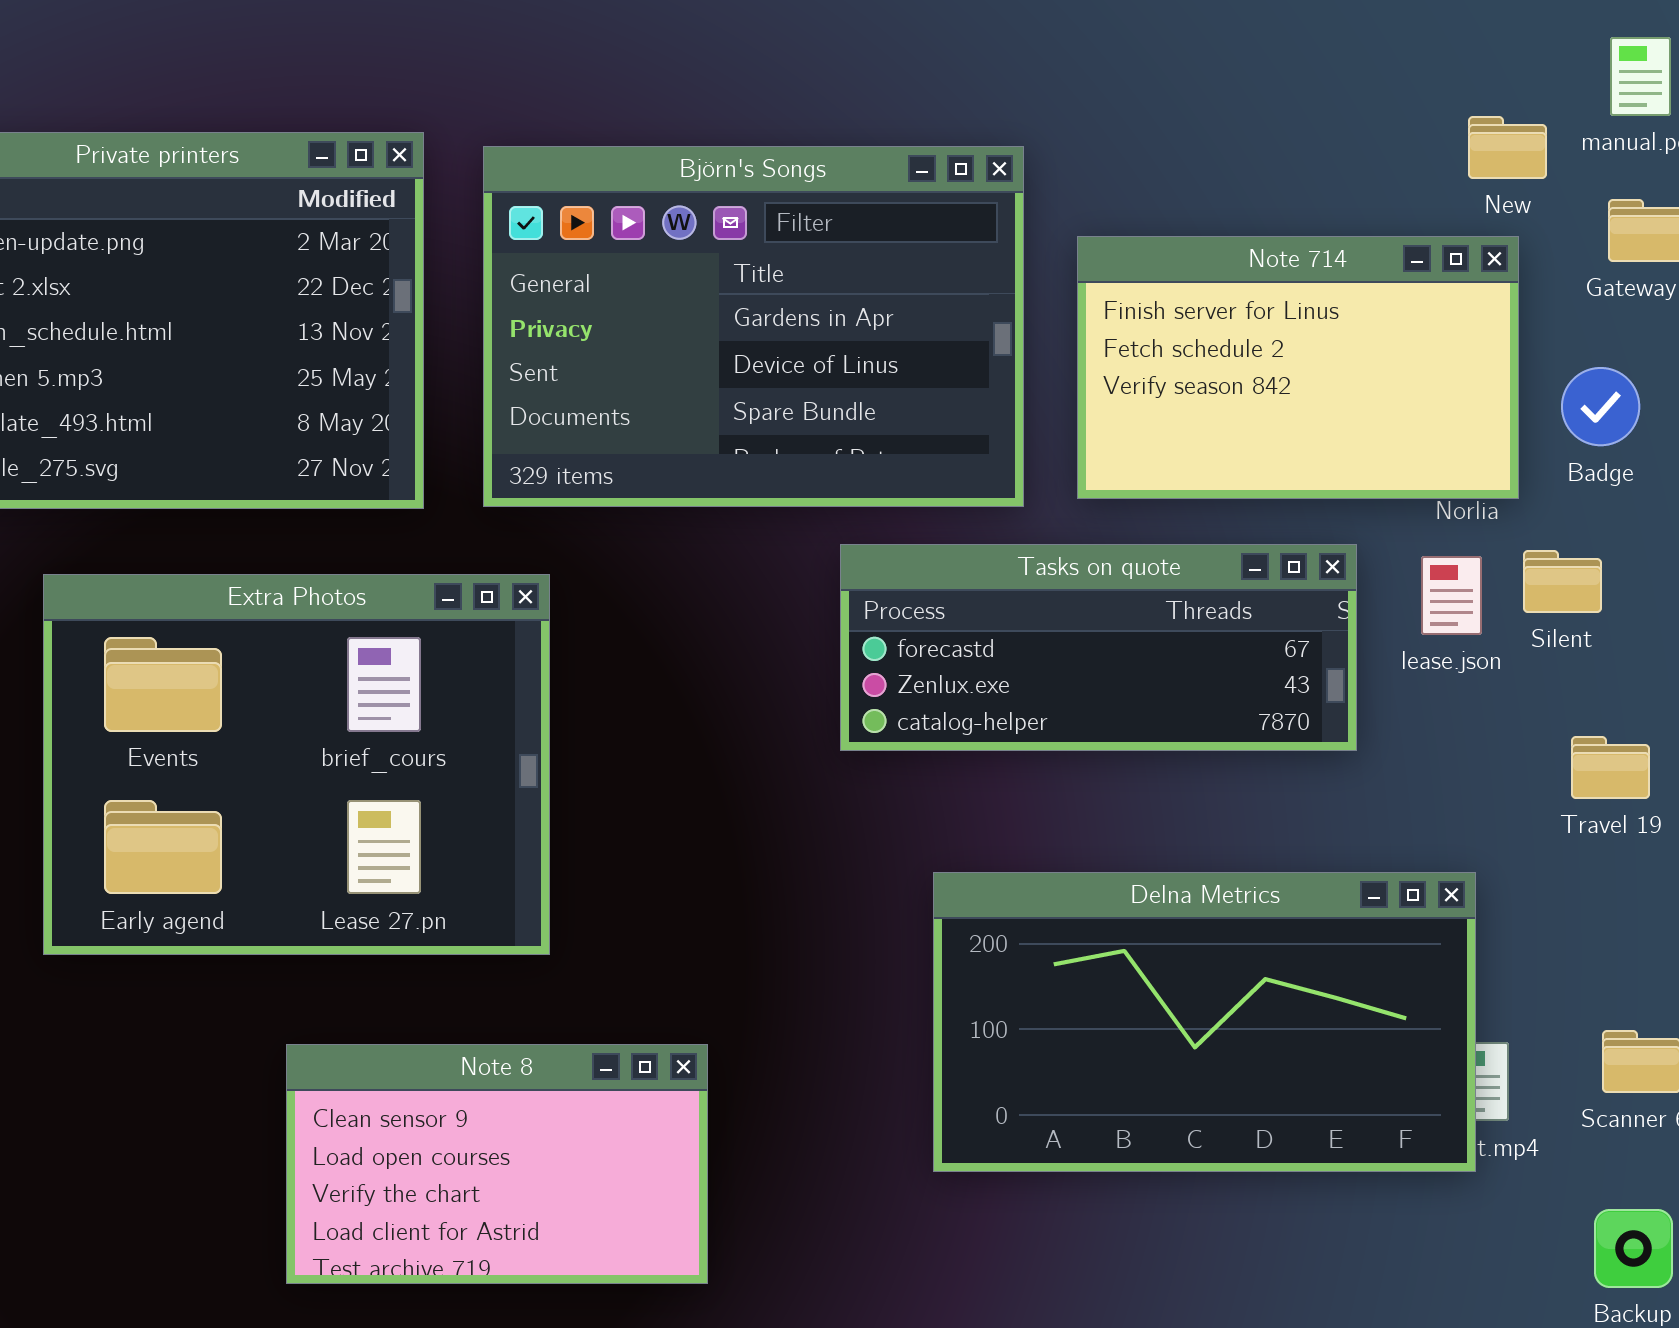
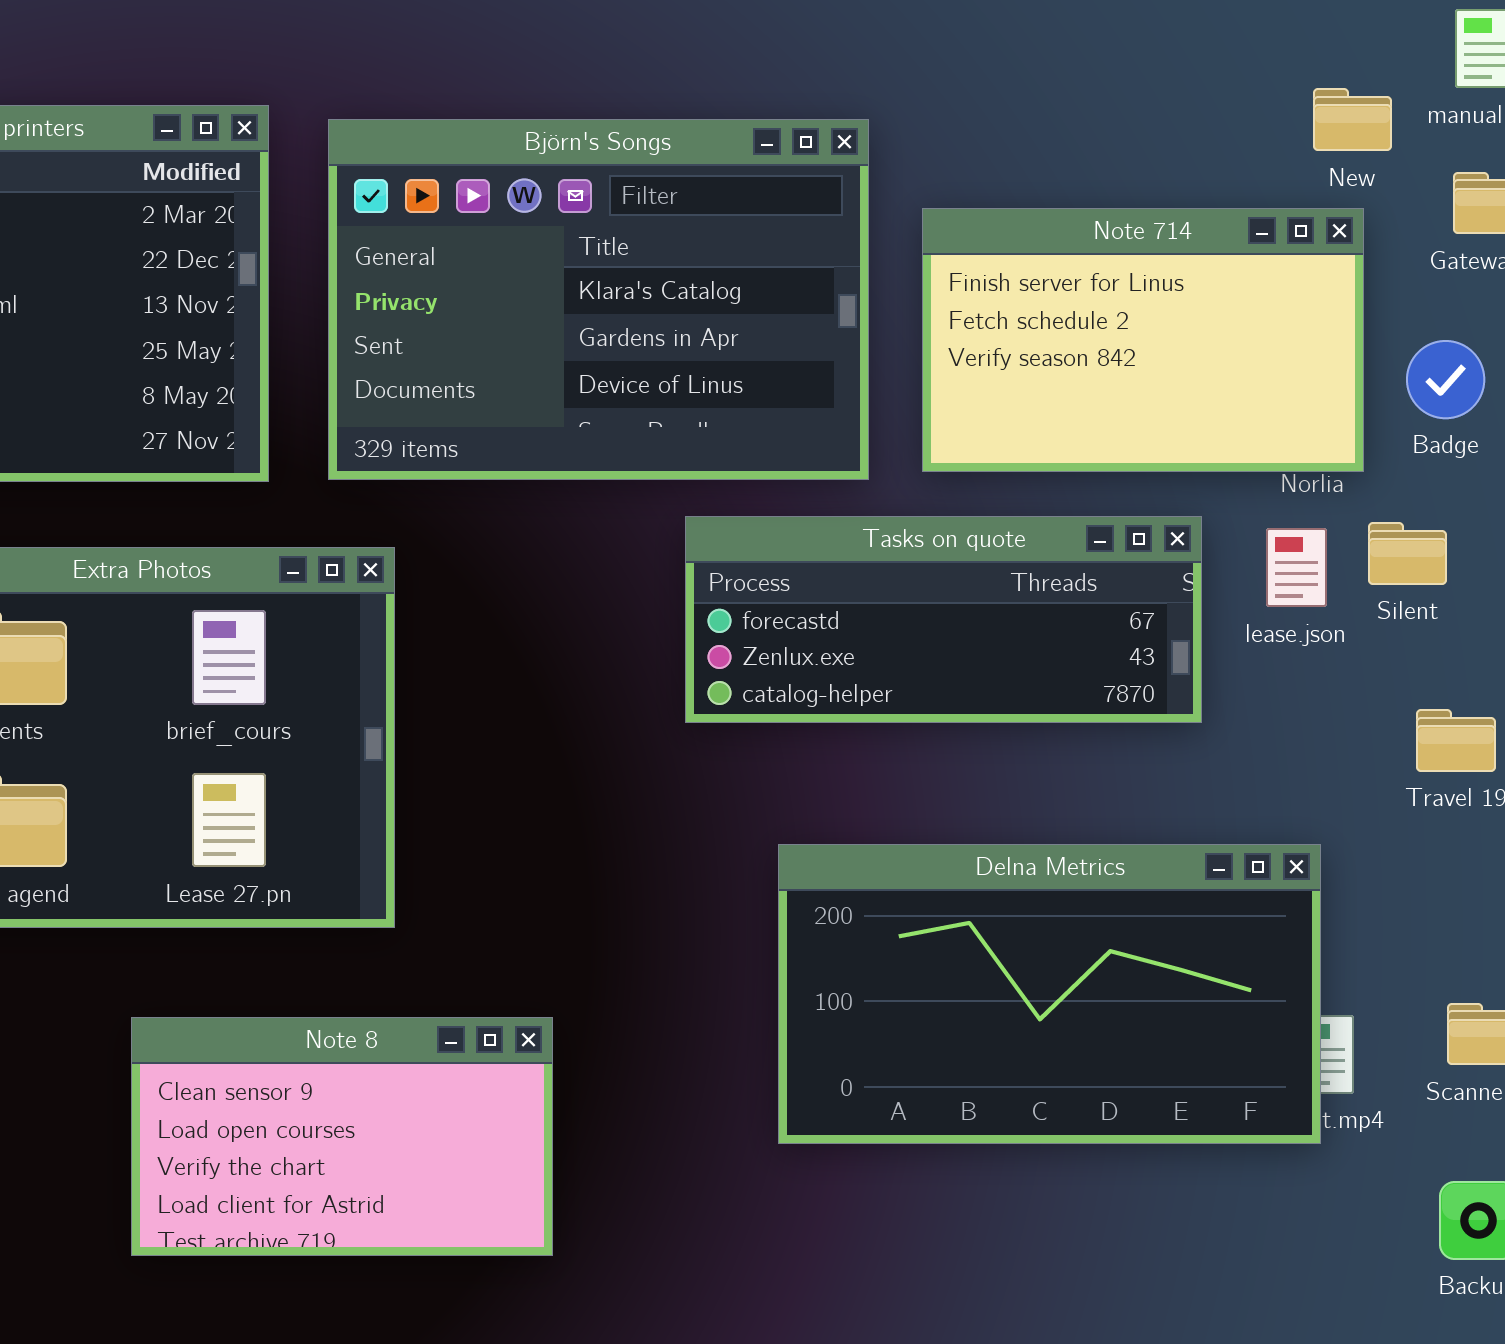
Björn's Songs: [483,146,1024,507] -> [328,119,869,480], scrolled up 1 row

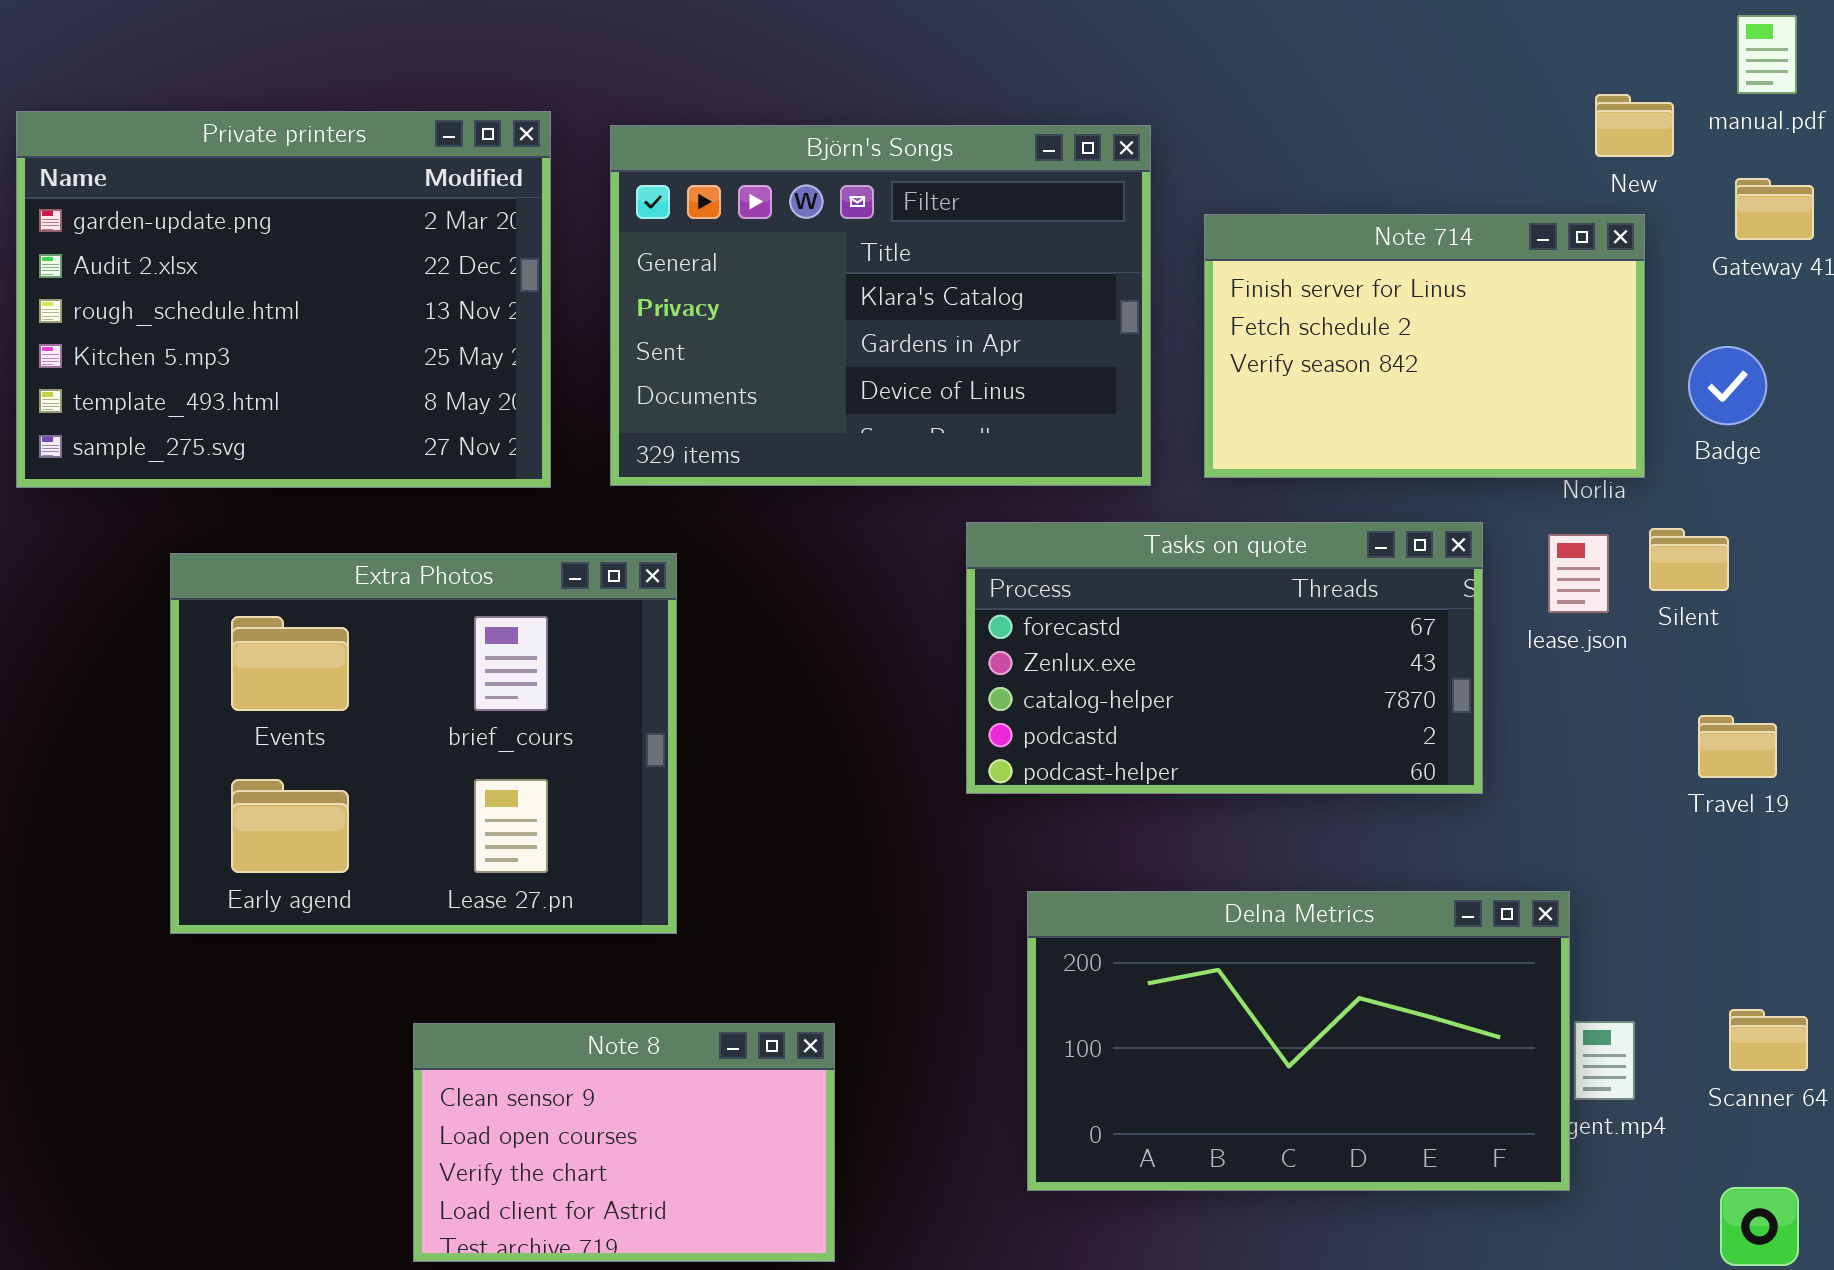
Tasks on quote: [685,516,1202,723] -> [966,522,1483,794], resized
Delna Metrics: [778,844,1321,1144] -> [1027,891,1570,1191], moved

